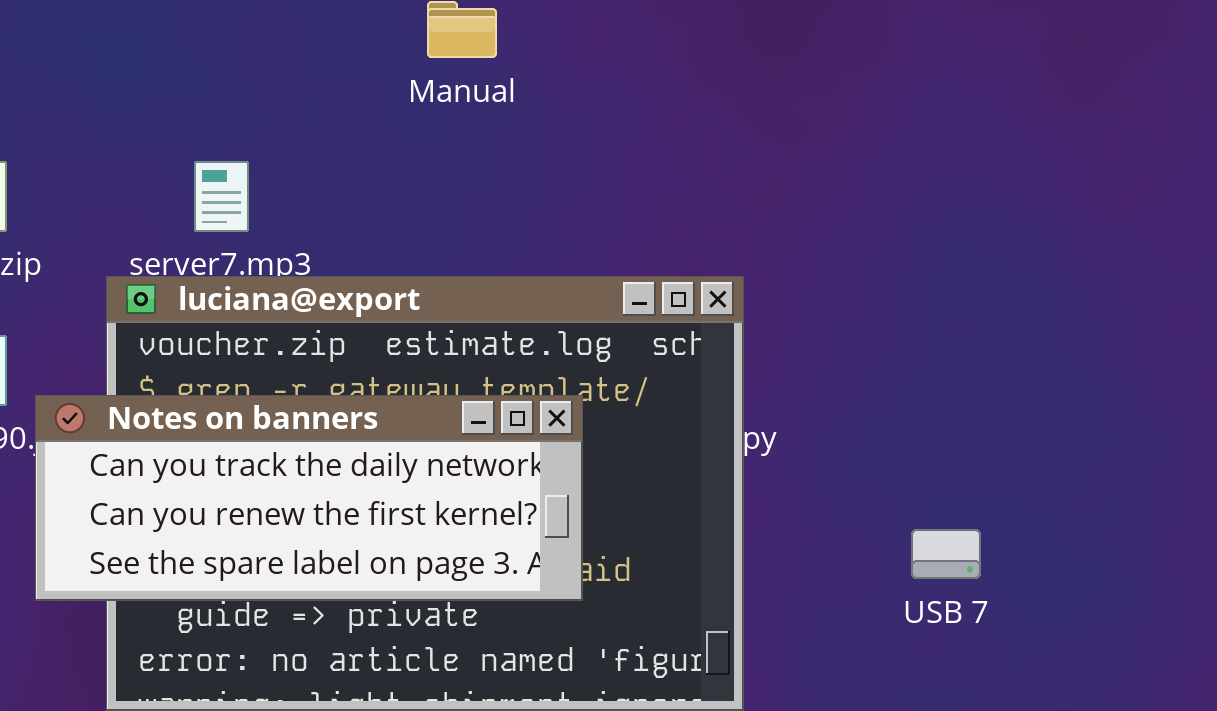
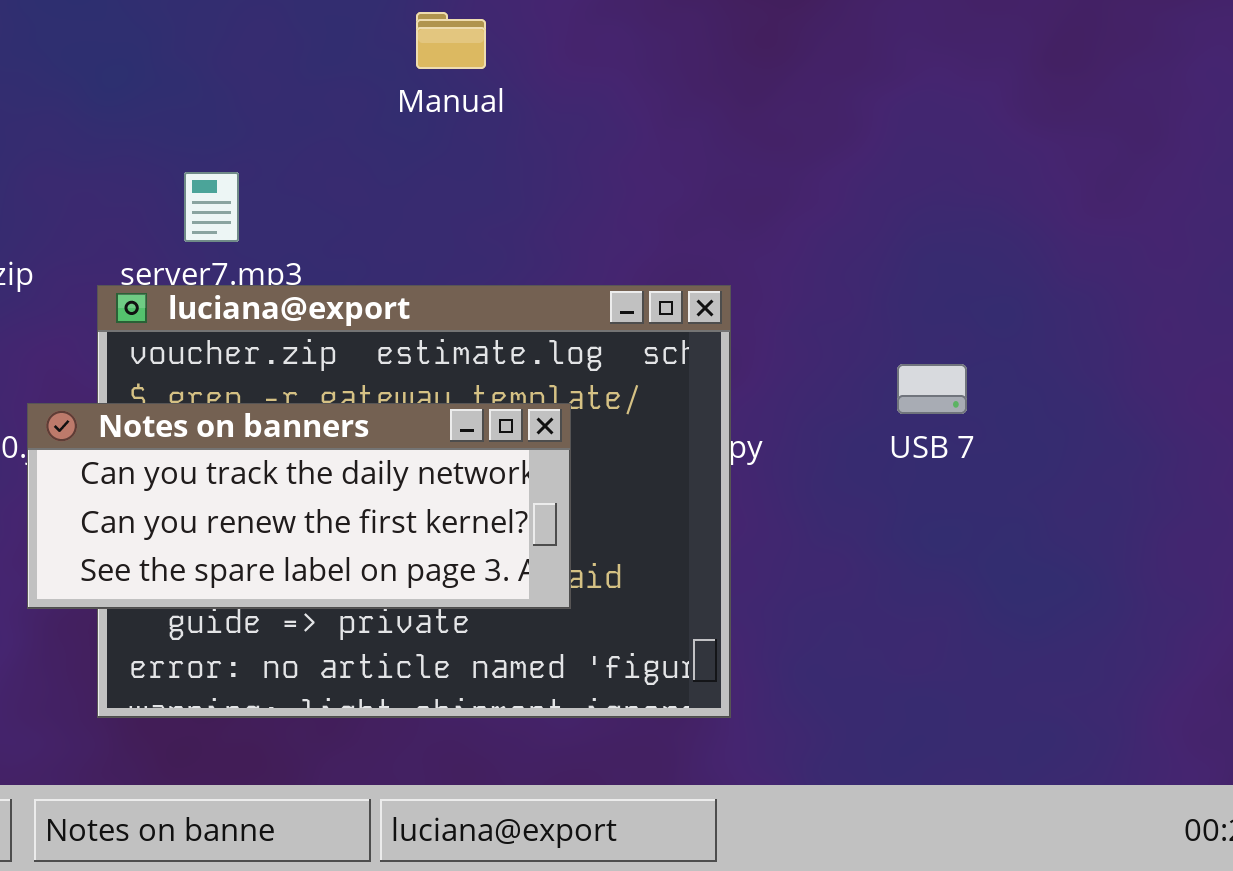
USB 7: [911,529,981,579] -> [897,364,967,414], moved

